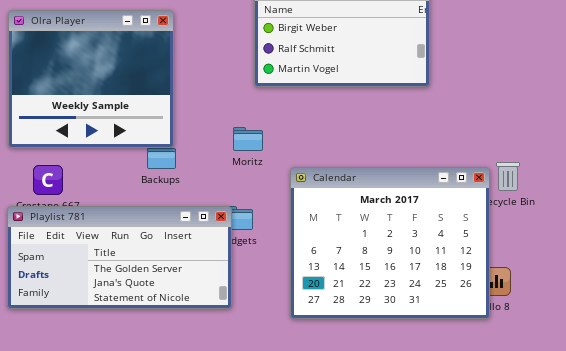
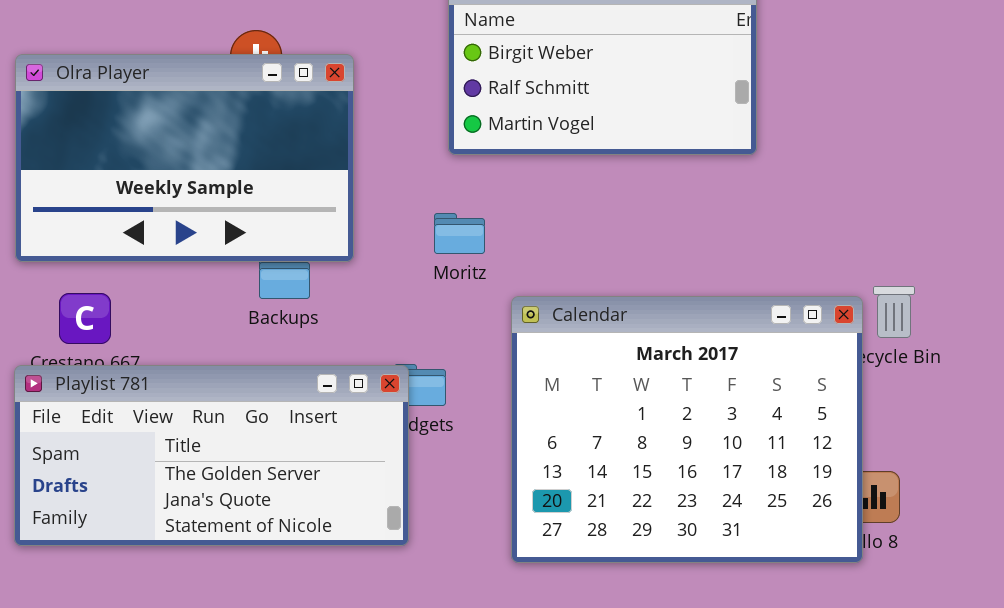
Olra Player: [8,10,174,148] -> [15,54,354,262], resized
Moritz: [233,127,263,151] -> [434,213,485,254], moved

